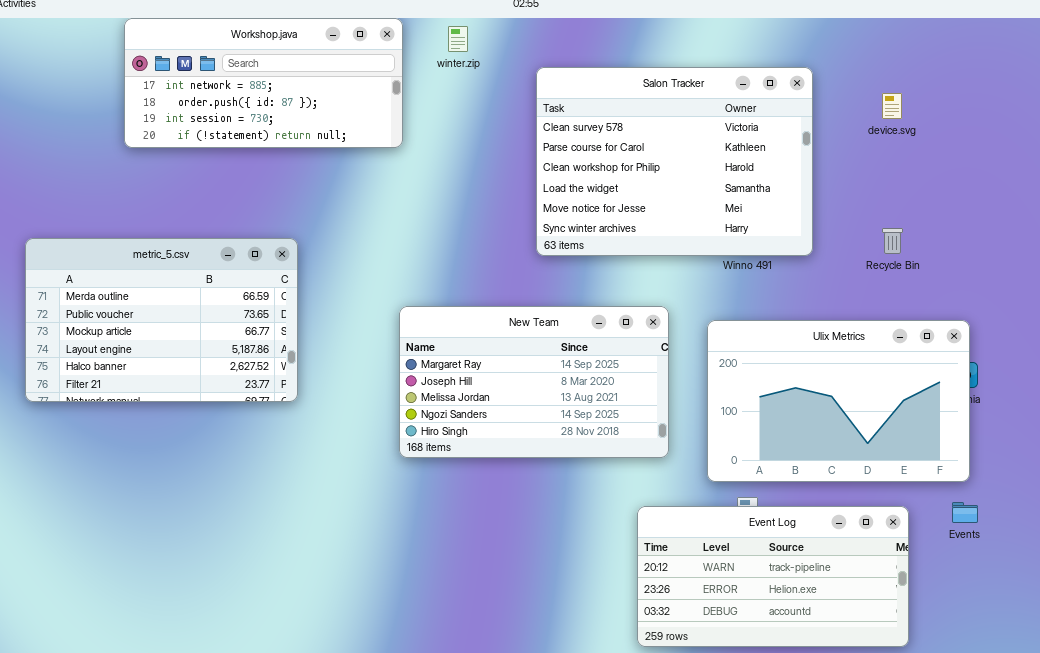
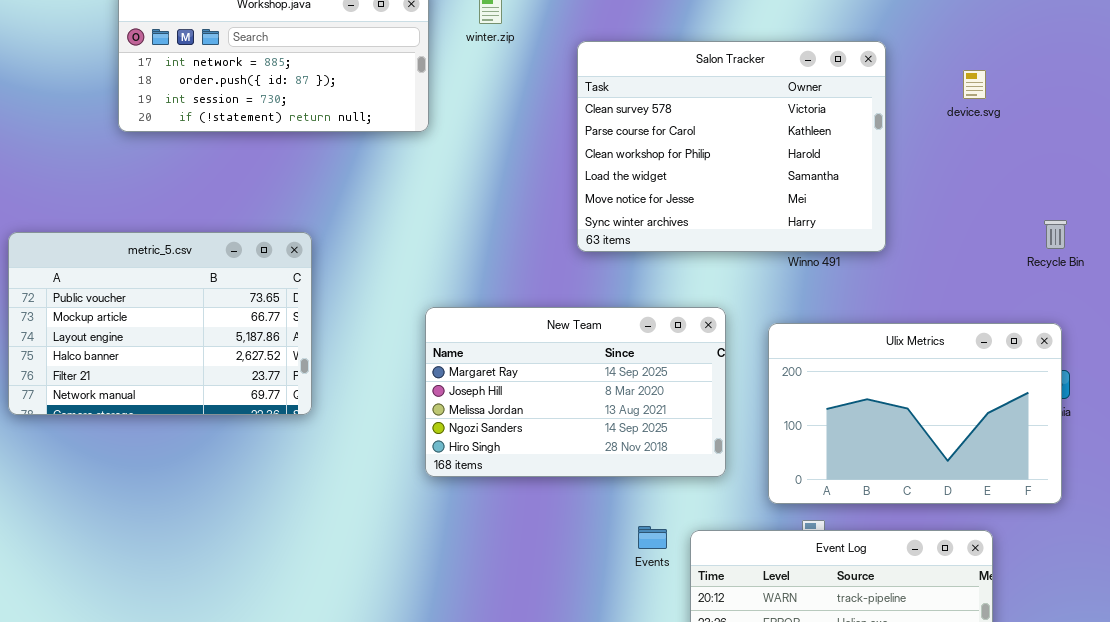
Recycle Bin: [882,228,903,254] -> [1044,220,1067,249], moved
metric_5.csv: [25,238,298,402] -> [8,232,312,415], scrolled down 1 row
Events: [952,502,978,523] -> [638,526,667,549], moved

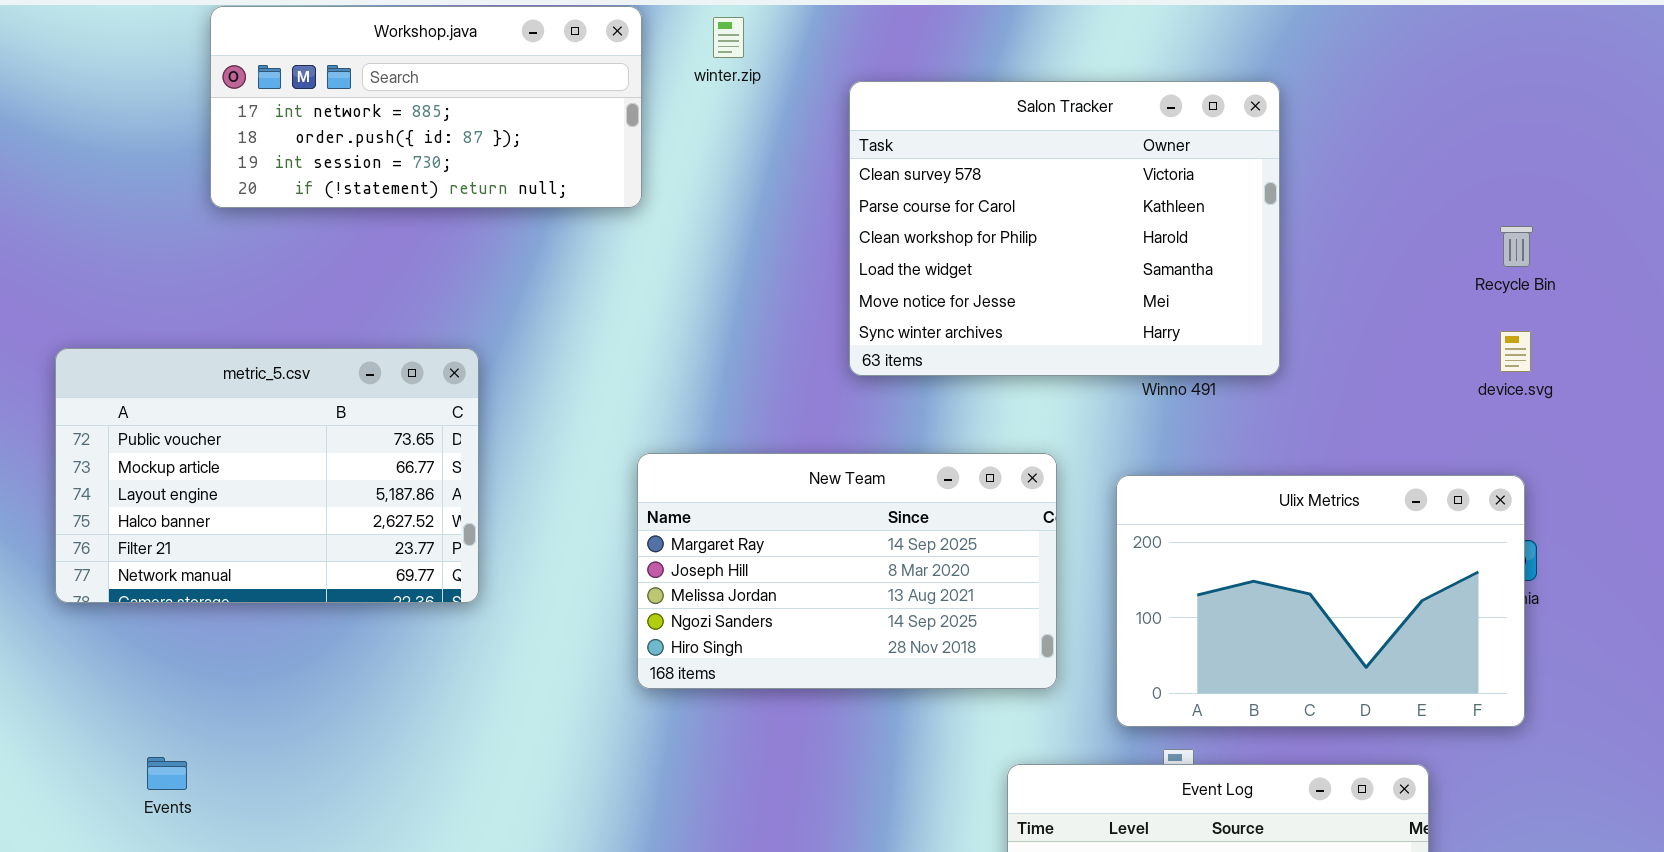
device.svg: [963,70,986,99] -> [1500,331,1531,372], moved
Recycle Bin: [1044,220,1067,249] -> [1500,226,1533,267], moved
Events: [638,526,667,549] -> [147,757,187,790], moved

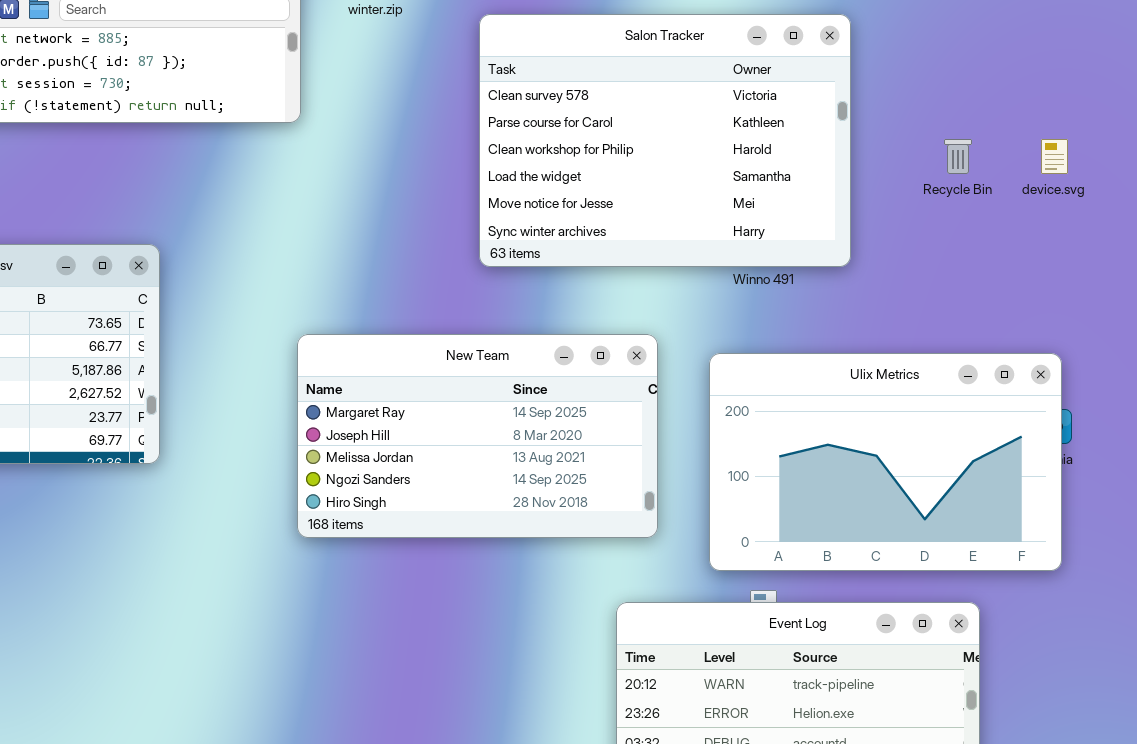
Recycle Bin: [1500,226,1533,267] -> [944,139,972,174], moved
device.svg: [1500,331,1531,372] -> [1041,139,1068,174], moved

